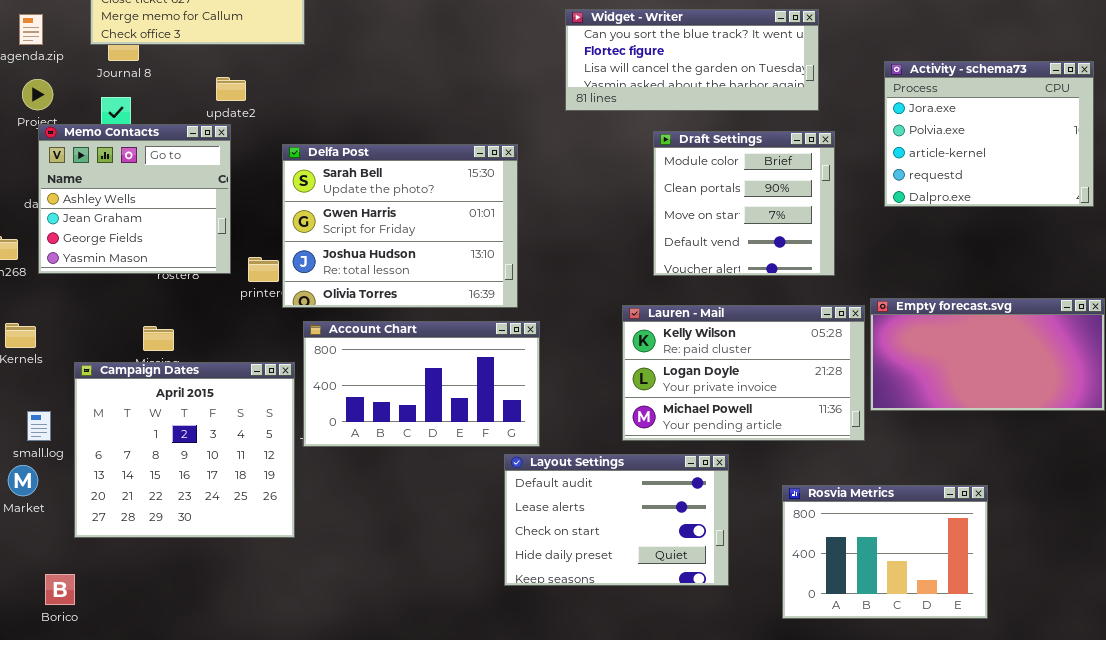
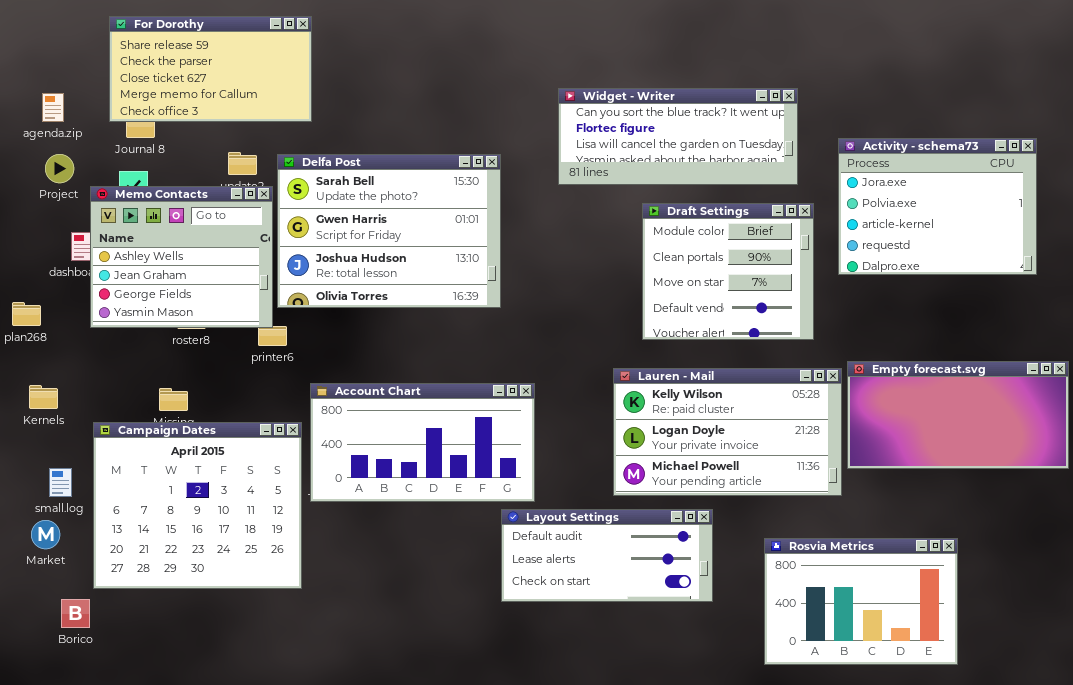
Activity - schema73: [884,61,1094,207] -> [838,138,1037,275], moved
Memo Contacts: [38,124,231,274] -> [90,186,273,328], moved
Delfa Post: [282,144,518,308] -> [277,154,501,308], moved
Layout Settings: [504,454,729,586] -> [501,509,713,602], resized
Borico: [45,574,75,605] -> [61,599,90,628], moved

